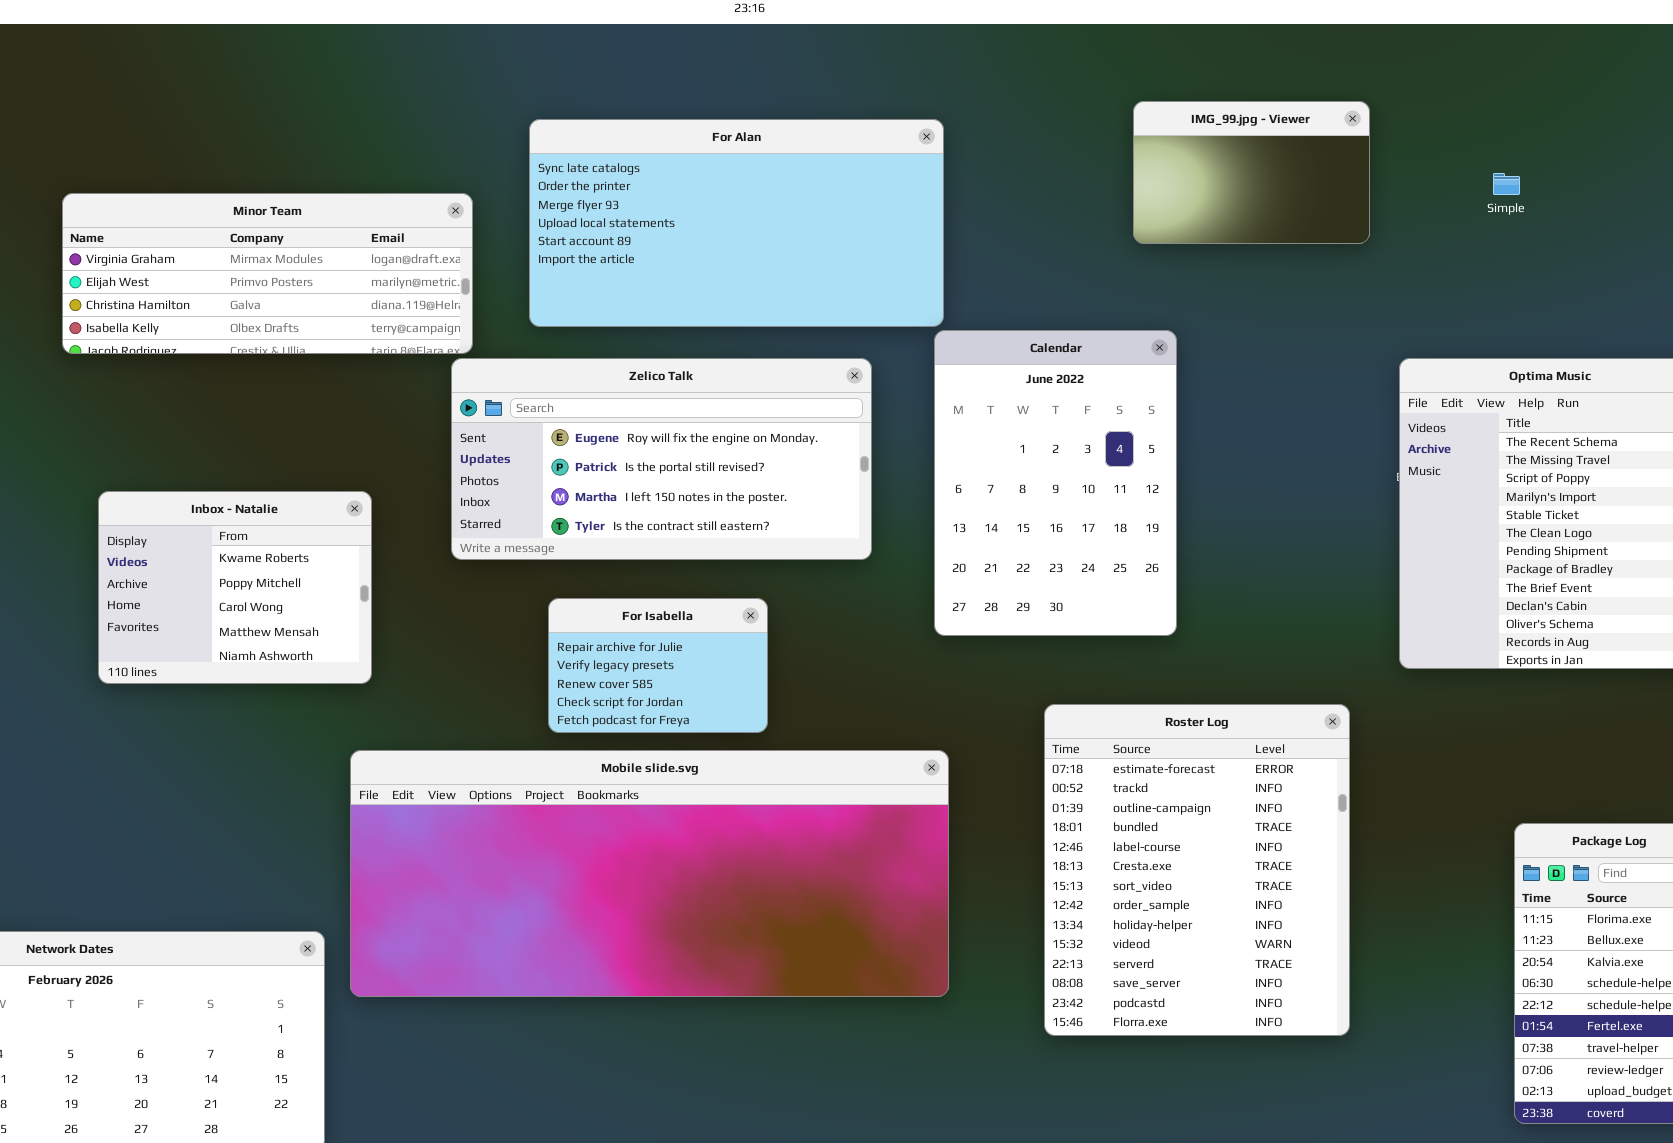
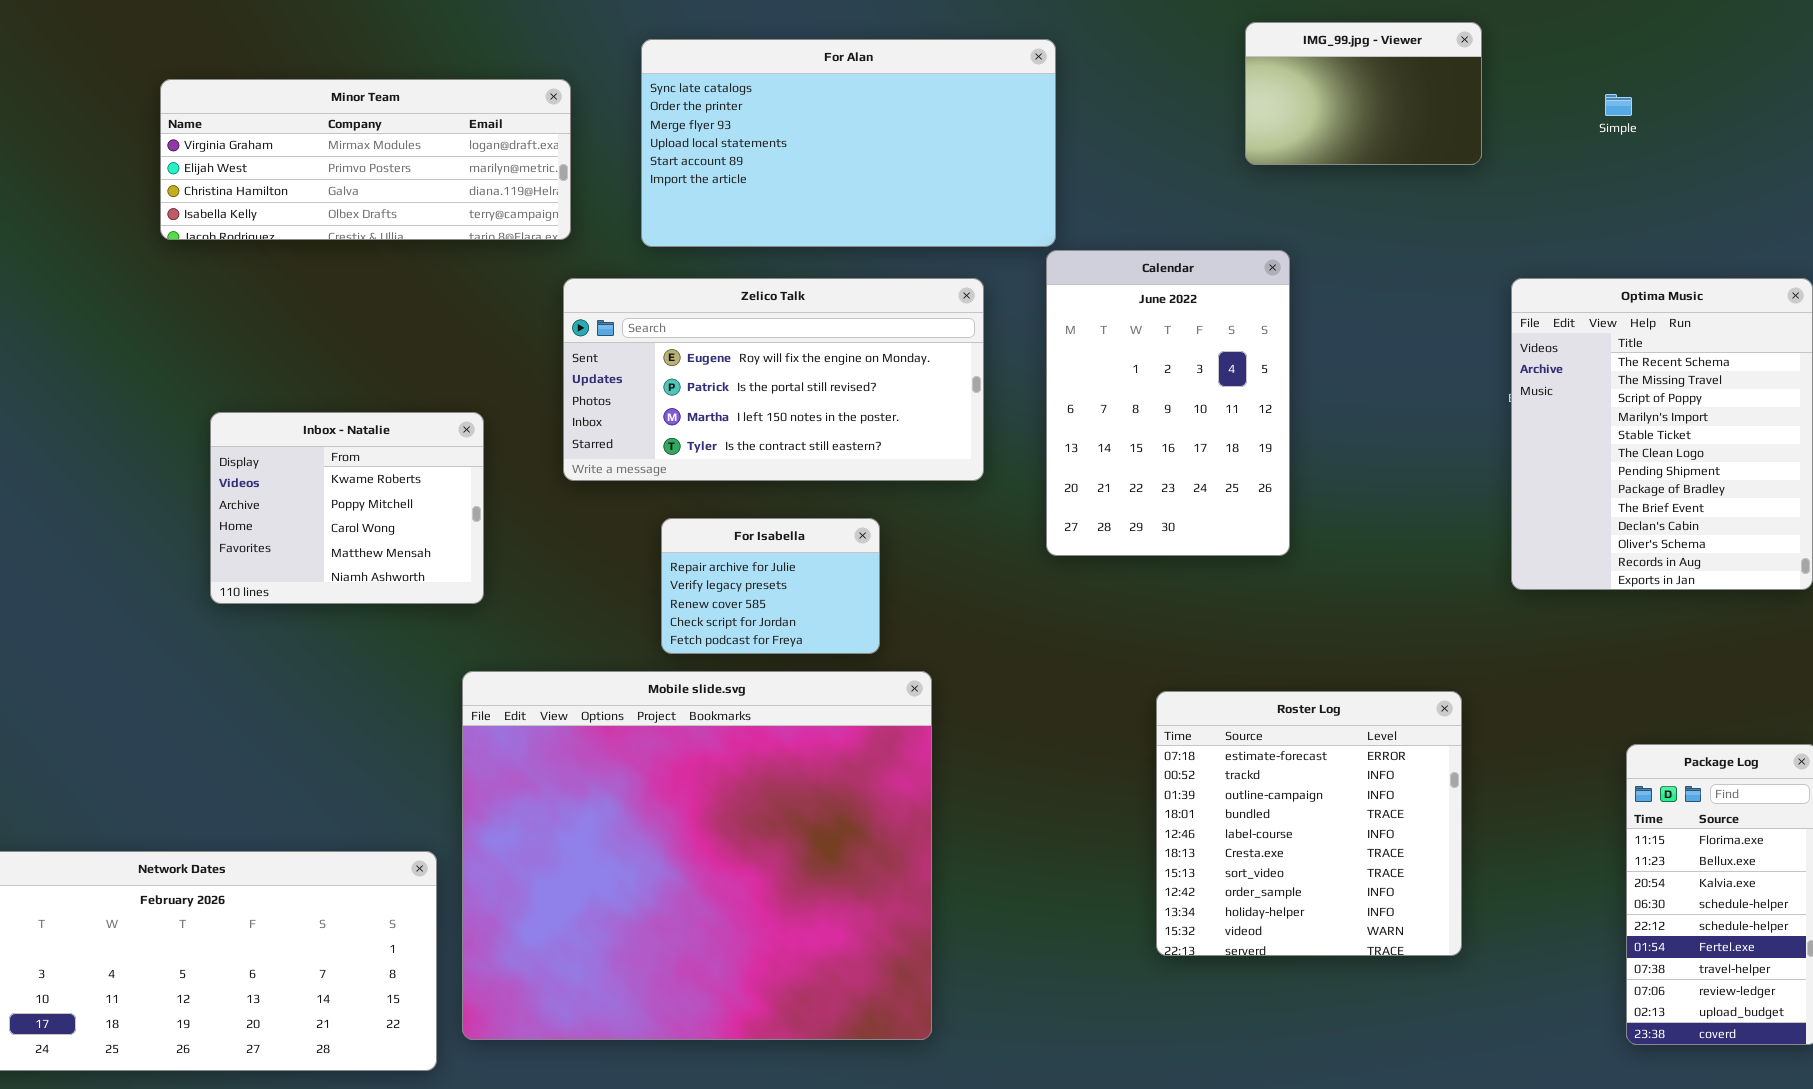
Minor Team: [62,193,473,354] -> [160,79,571,240], moved
Roster Log: [1044,704,1350,1036] -> [1156,691,1462,956], resized
Mobile slide.svg: [350,750,949,997] -> [462,671,932,1040], resized

